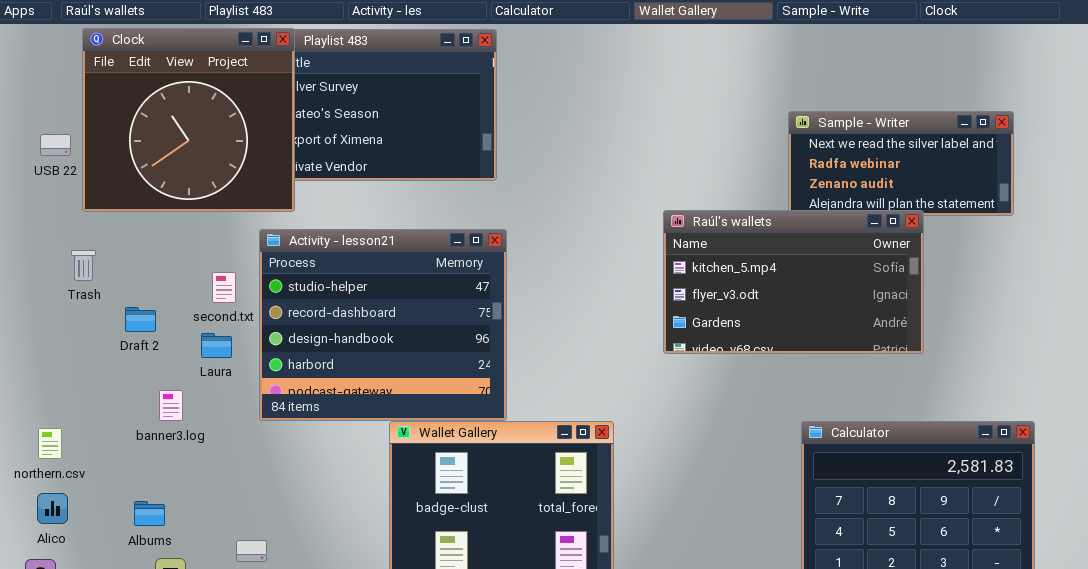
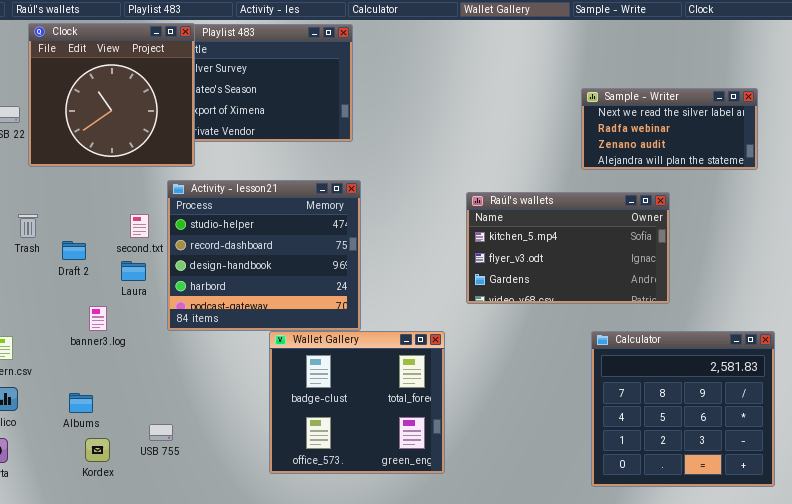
Raúl's wallets: [663,210,924,354] -> [466,192,670,304], moved
Trash: [71,250,96,281] -> [18,214,38,238], moved

